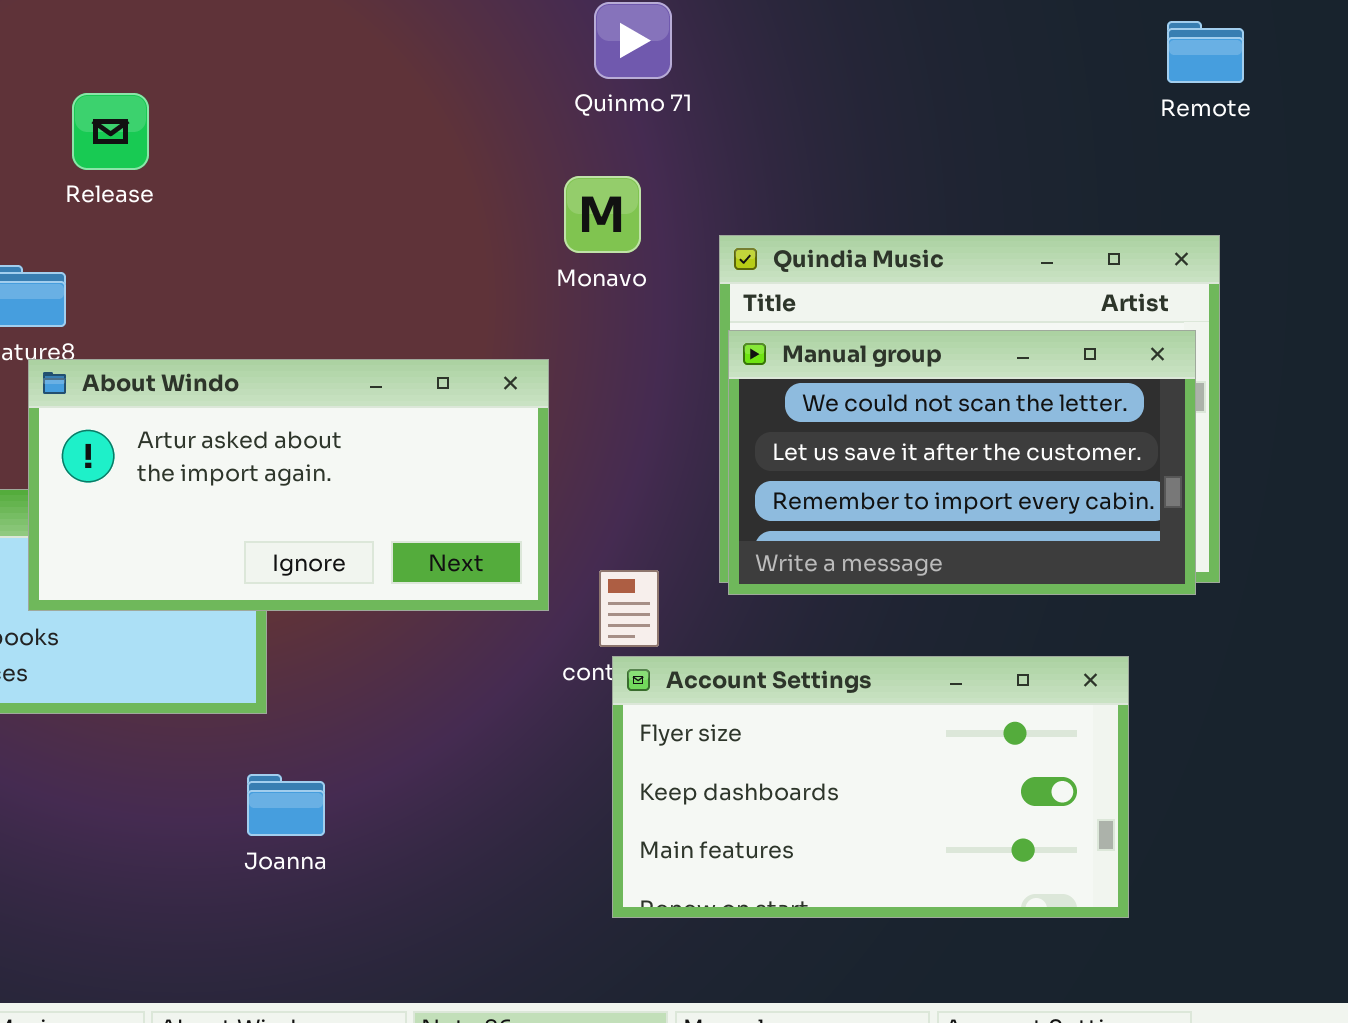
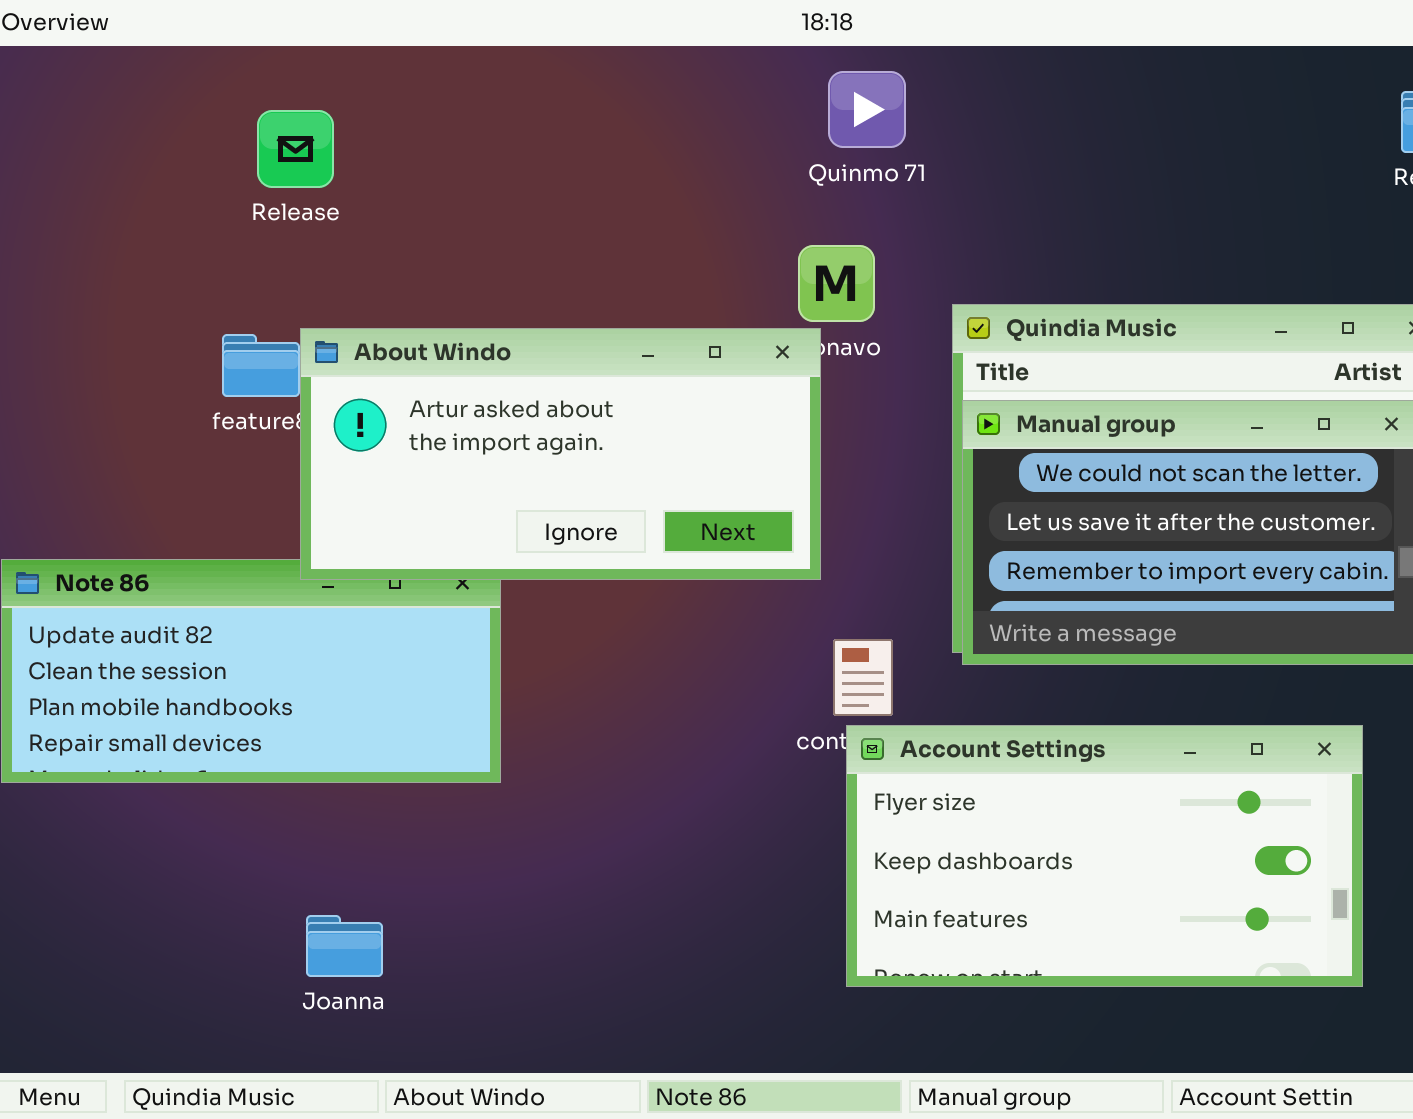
Release: [72,93,149,170] -> [257,110,334,188], moved
About Windo: [28,359,549,611] -> [300,328,821,580], moved
Joanna: [247,774,325,836] -> [306,915,383,977], moved

